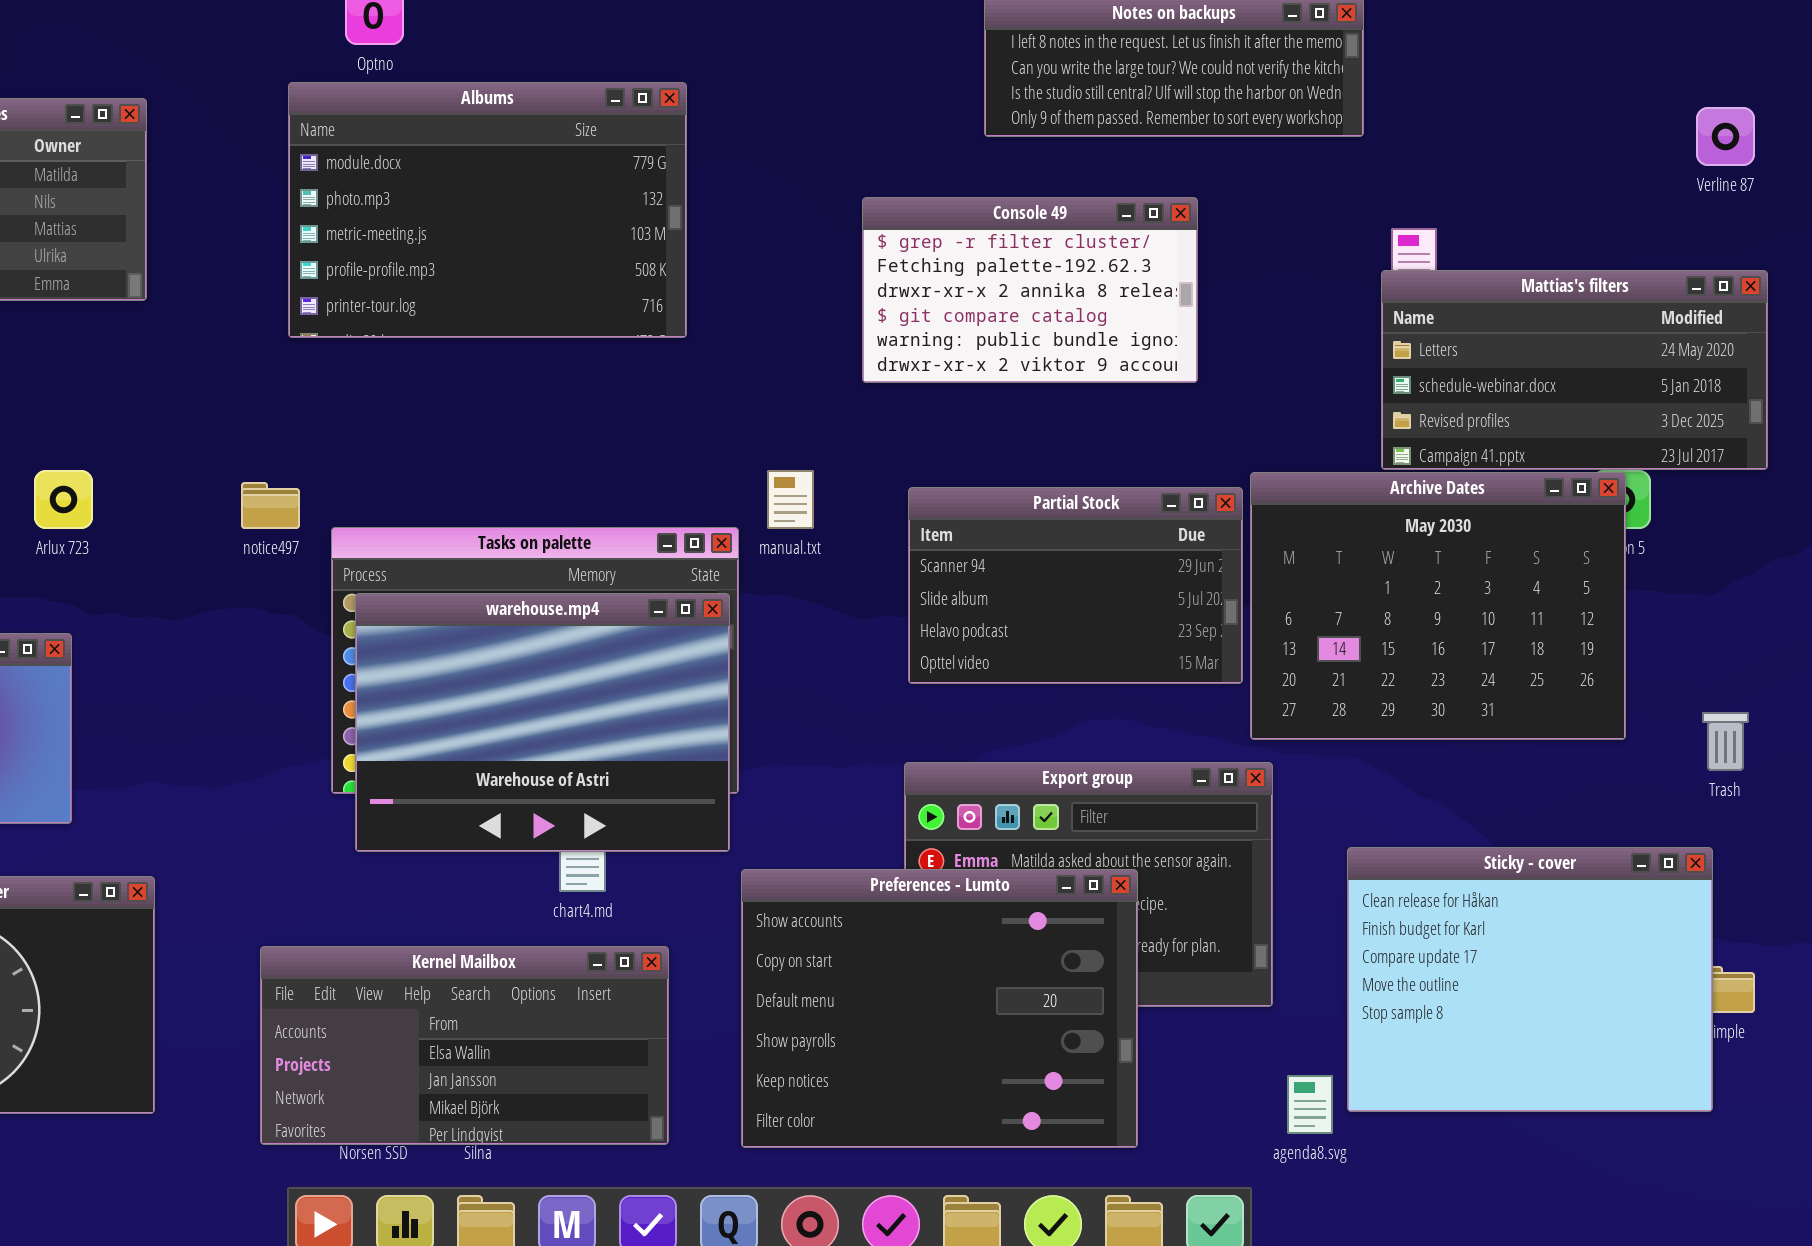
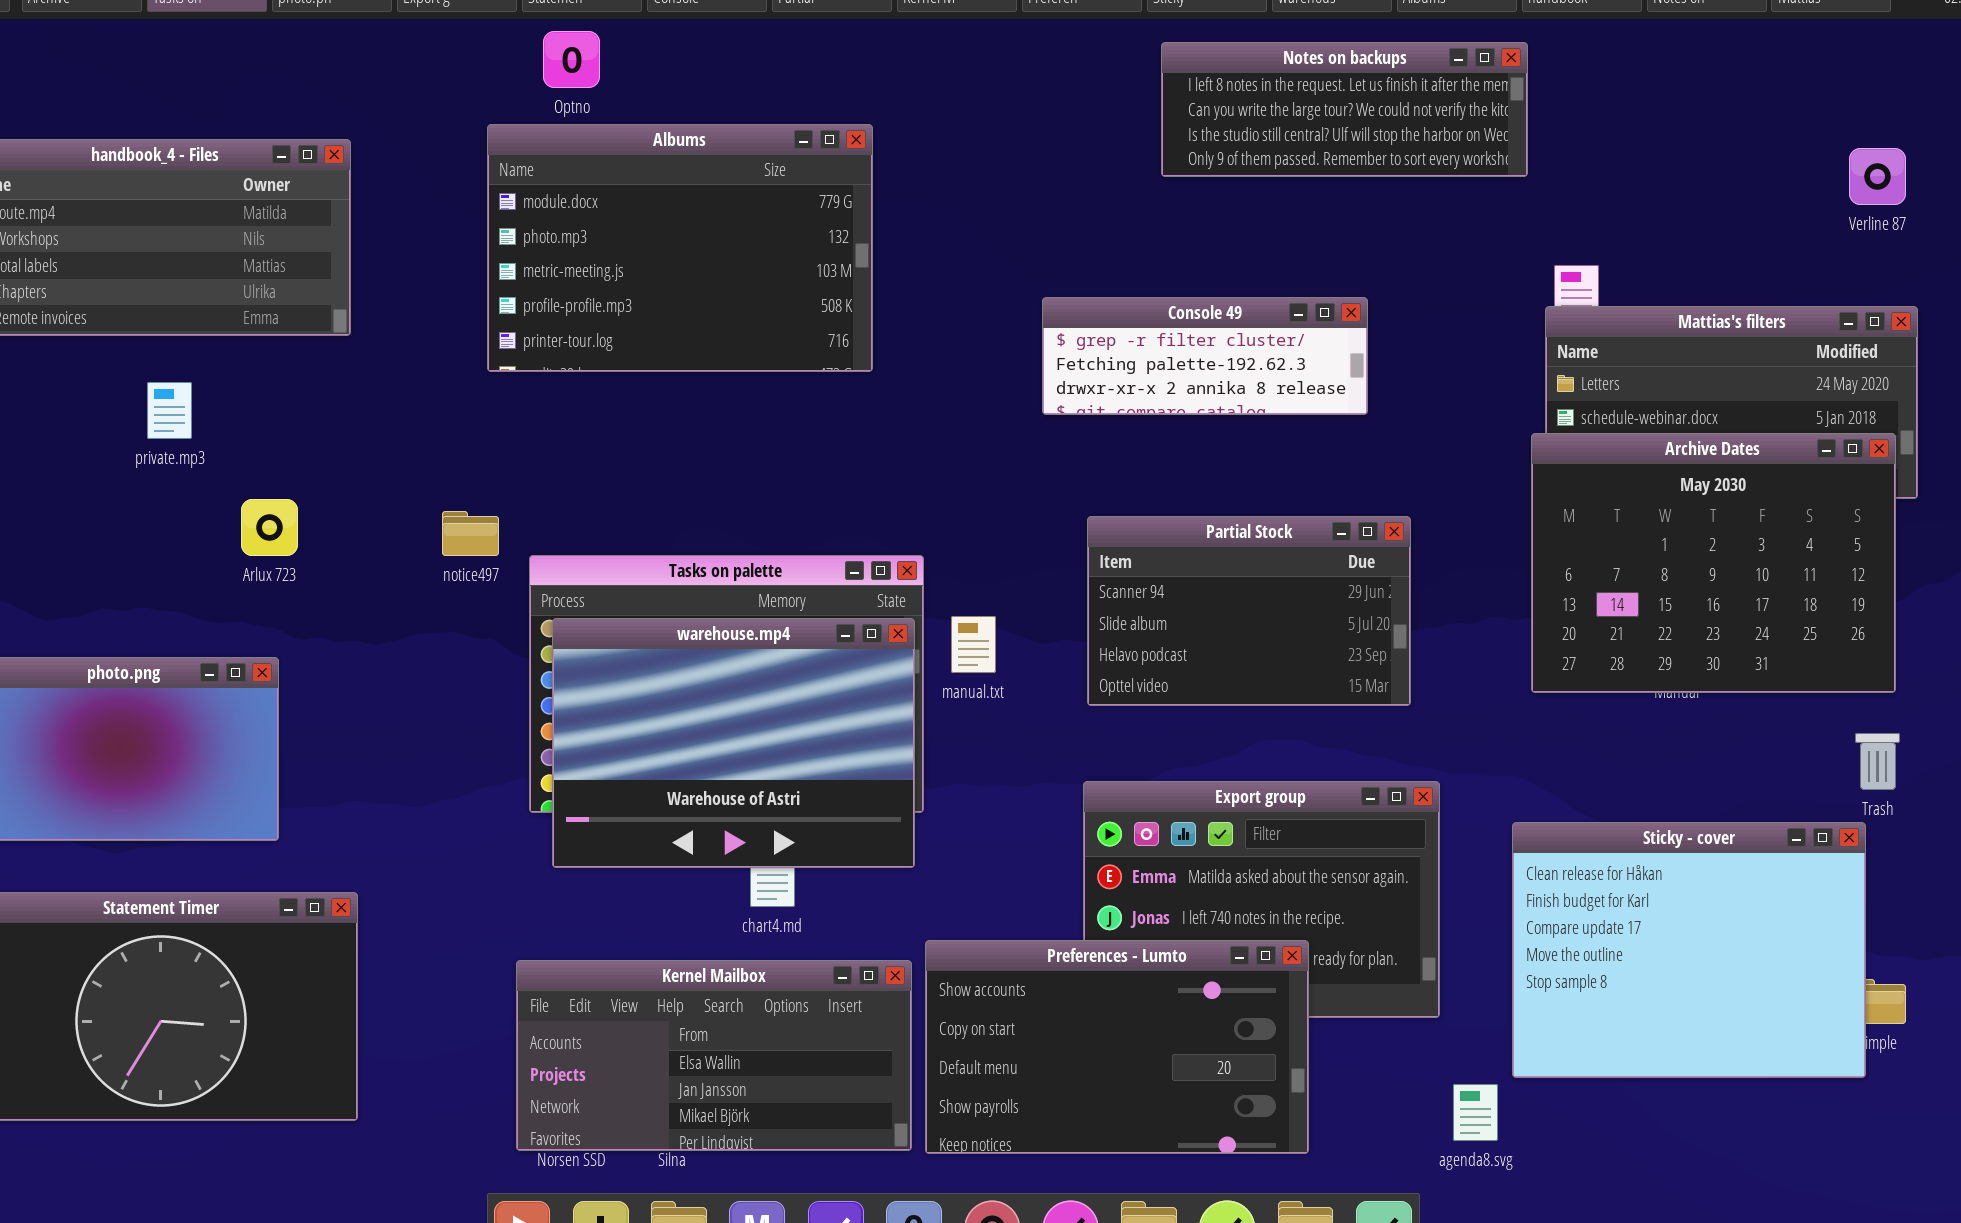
Console 49: [862,197,1198,383] -> [1042,297,1368,415], resized
manual.txt: [767,470,814,529] -> [951,616,996,673], moved
Archive Dates: [1250,472,1626,740] -> [1531,433,1896,693], moved
Sticky - cover: [1347,847,1713,1112] -> [1512,822,1866,1078], moved
Preferences - Lumto: [741,869,1138,1148] -> [925,940,1309,1154], resized
Kernel Mailbox: [260,946,669,1145] -> [516,960,912,1151], moved

